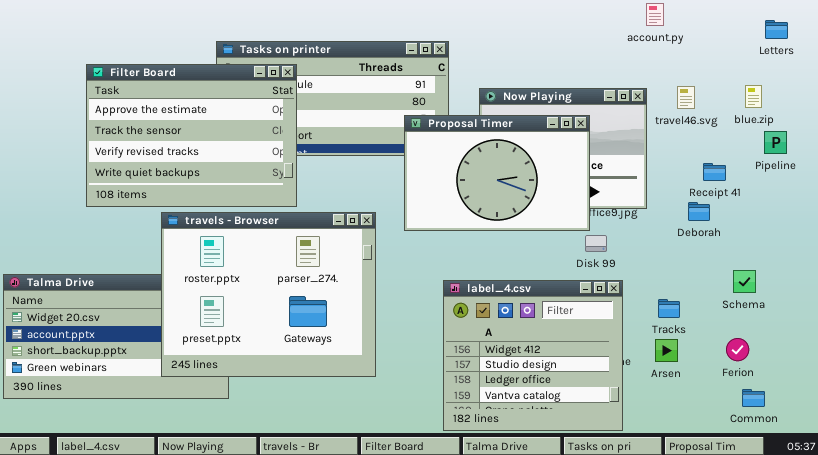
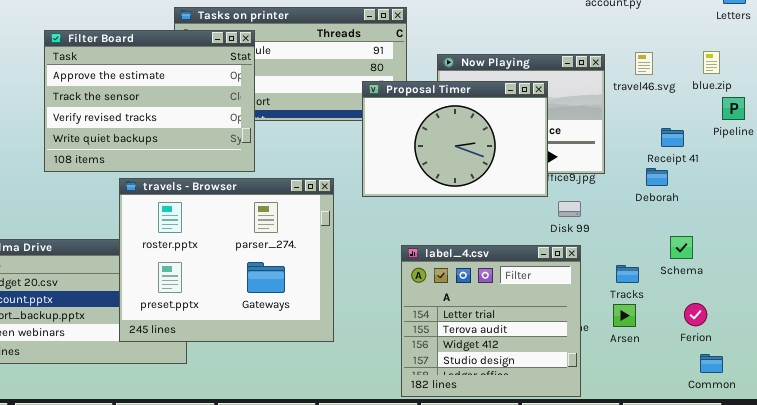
Disk 99: [585,235,607,252] -> [558,201,581,217], moved
Schema: [733,270,756,293] -> [670,236,693,259], moved
label_4.csv: [443,280,623,431] -> [401,245,581,397], scrolled up 2 rows

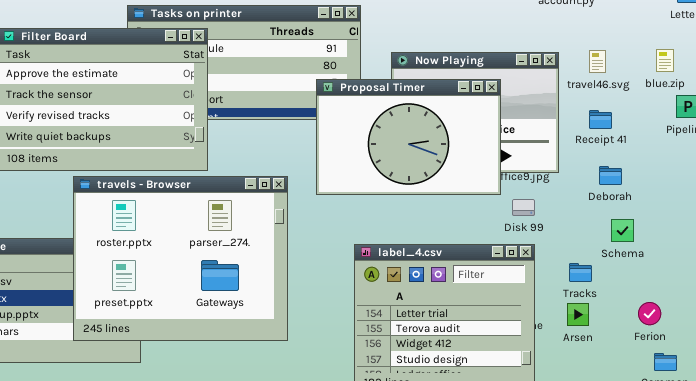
Receipt 41: [661,128,684,147] -> [589,110,612,129], moved
Schema: [670,236,693,259] -> [611,219,634,242], moved

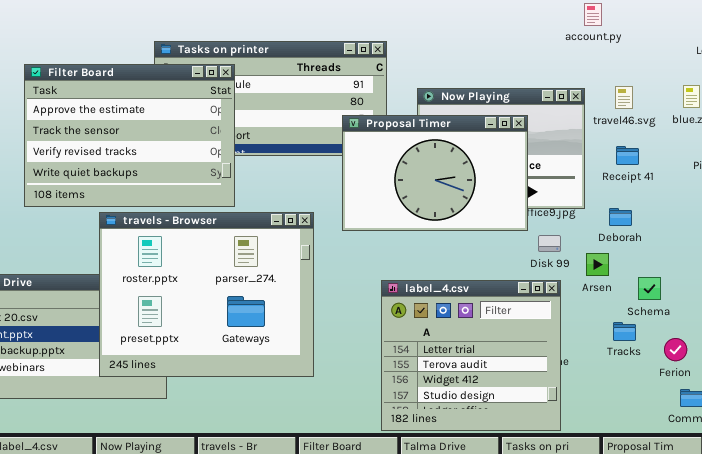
Deborah: [599,166,622,185] -> [609,208,632,226], moved
Schema: [611,219,634,242] -> [638,277,661,300], moved
Tracks: [569,263,592,282] -> [613,322,636,341], moved
Arsen: [567,303,589,326] -> [586,253,609,276], moved

